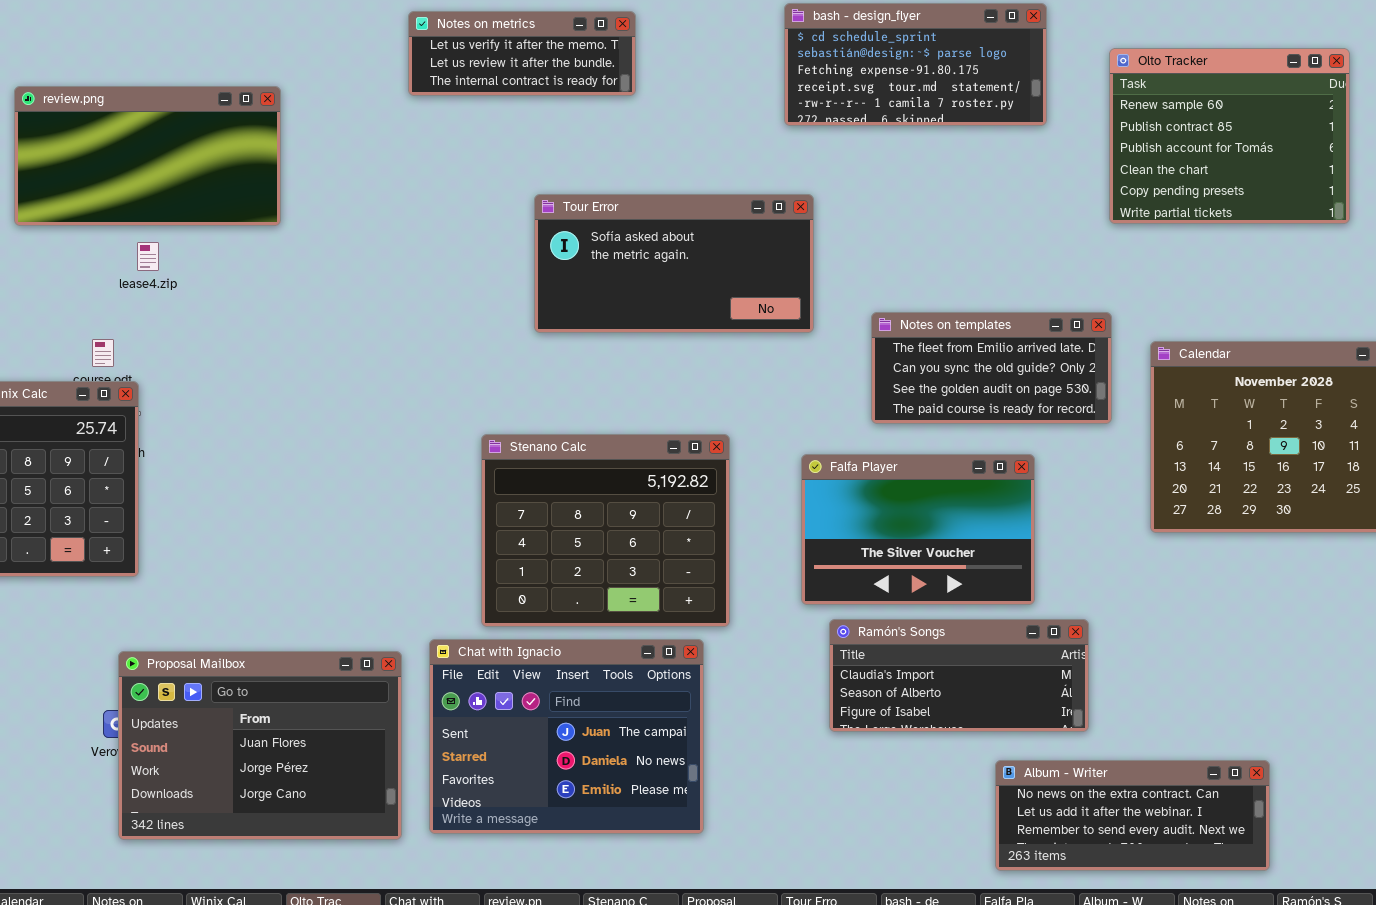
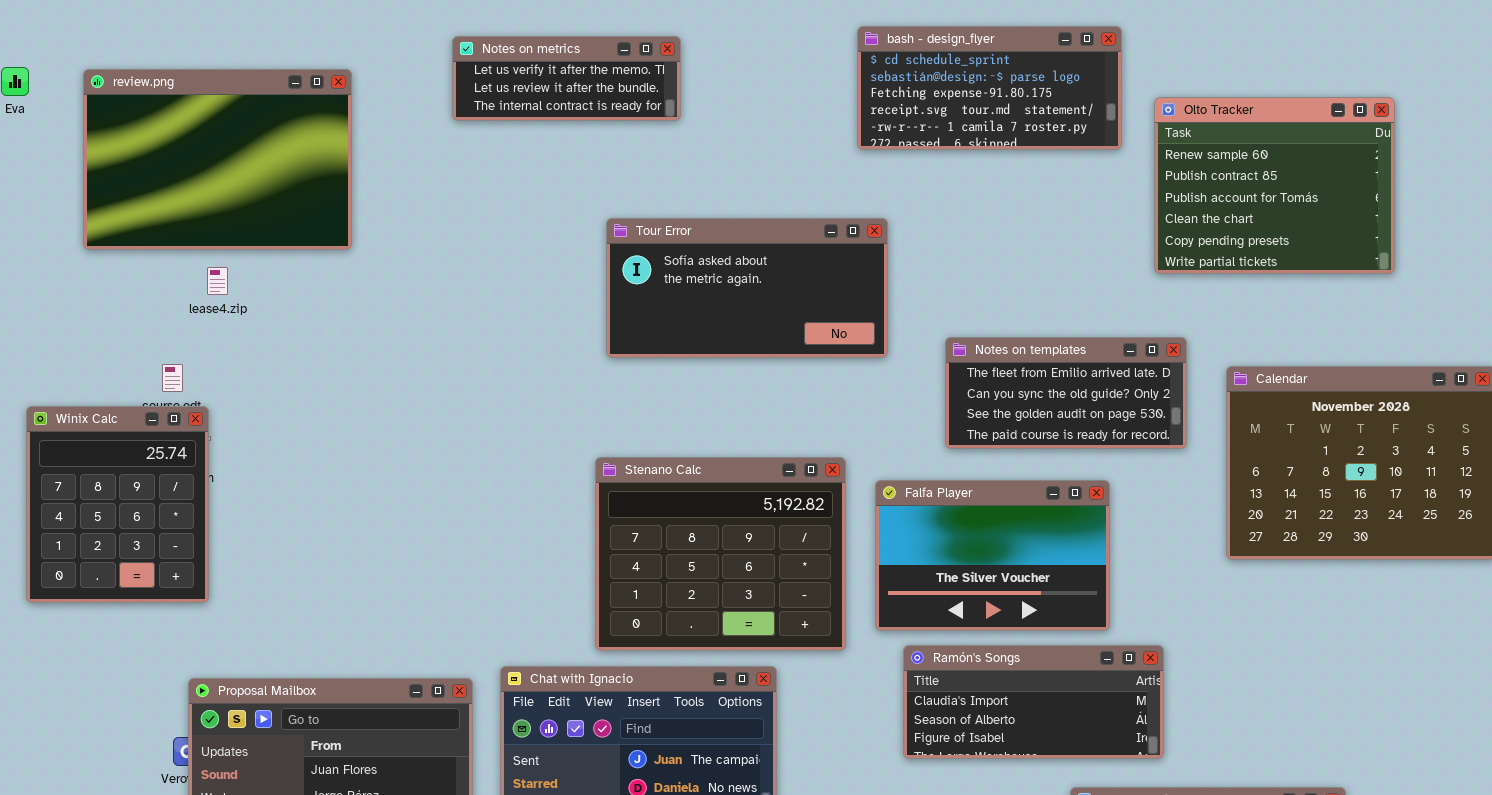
Notes on metrics: [408,11,636,96] -> [452,36,681,121], moved
Olto Tracker: [1109,48,1350,224] -> [1154,97,1395,274], moved
review.png: [14,86,281,226] -> [83,69,352,250], resized
Stenano Calc: [481,434,730,627] -> [595,457,846,651], moved

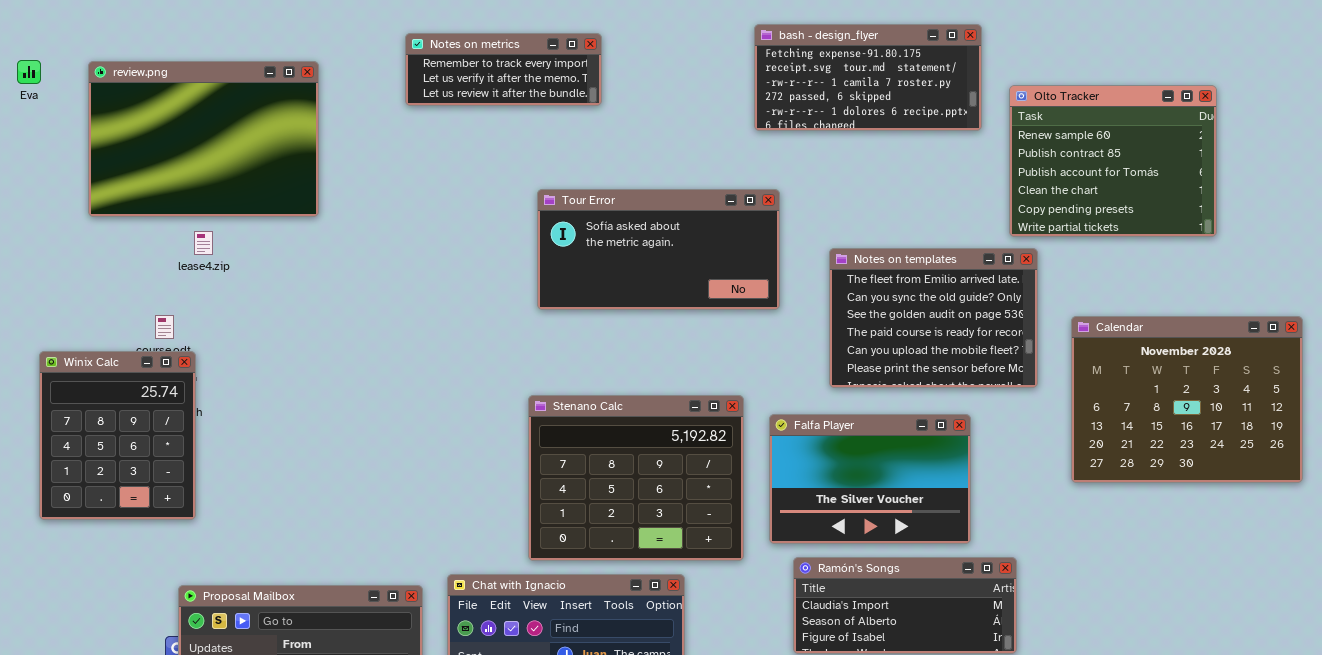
bash - design_flyer: [857,26,1122,150] -> [754,24,982,131], scrolled down 2 rows
Notes on metrics: [452,36,681,121] -> [405,33,602,106], scrolled up 1 row
Notes on templates: [945,337,1187,449] -> [829,248,1038,388], resized

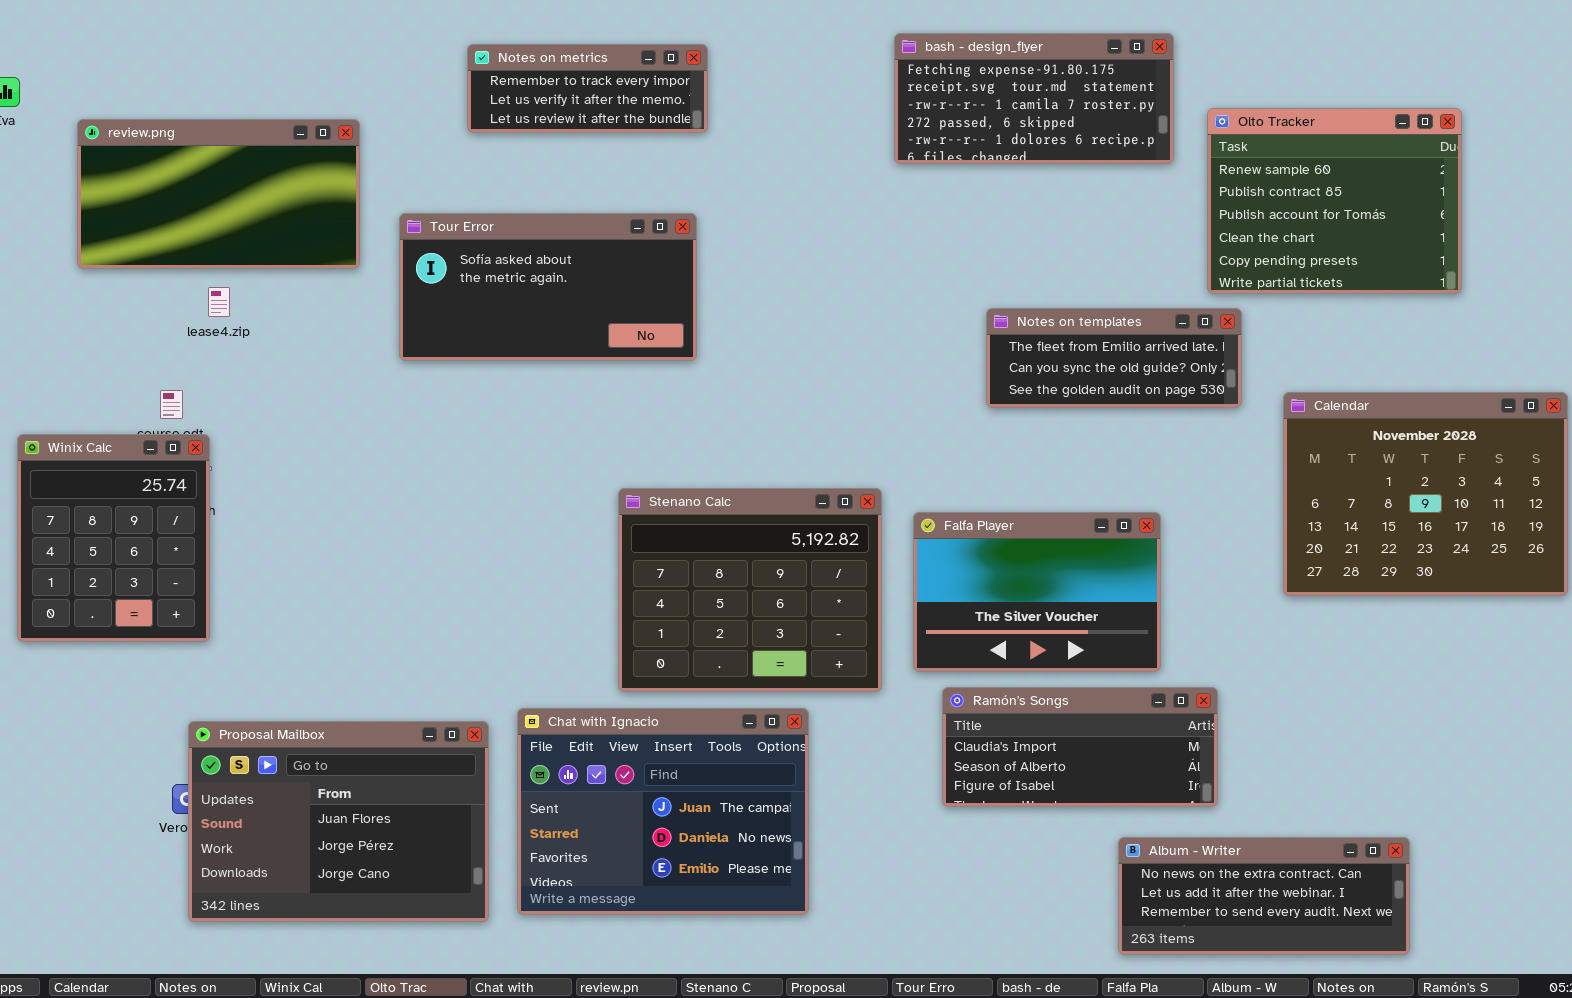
review.png: [88,61,319,217] -> [77,119,360,269], resized
Tour Error: [537,189,780,310] -> [399,213,697,361], moved
Notes on templates: [829,248,1038,388] -> [986,308,1242,408], resized

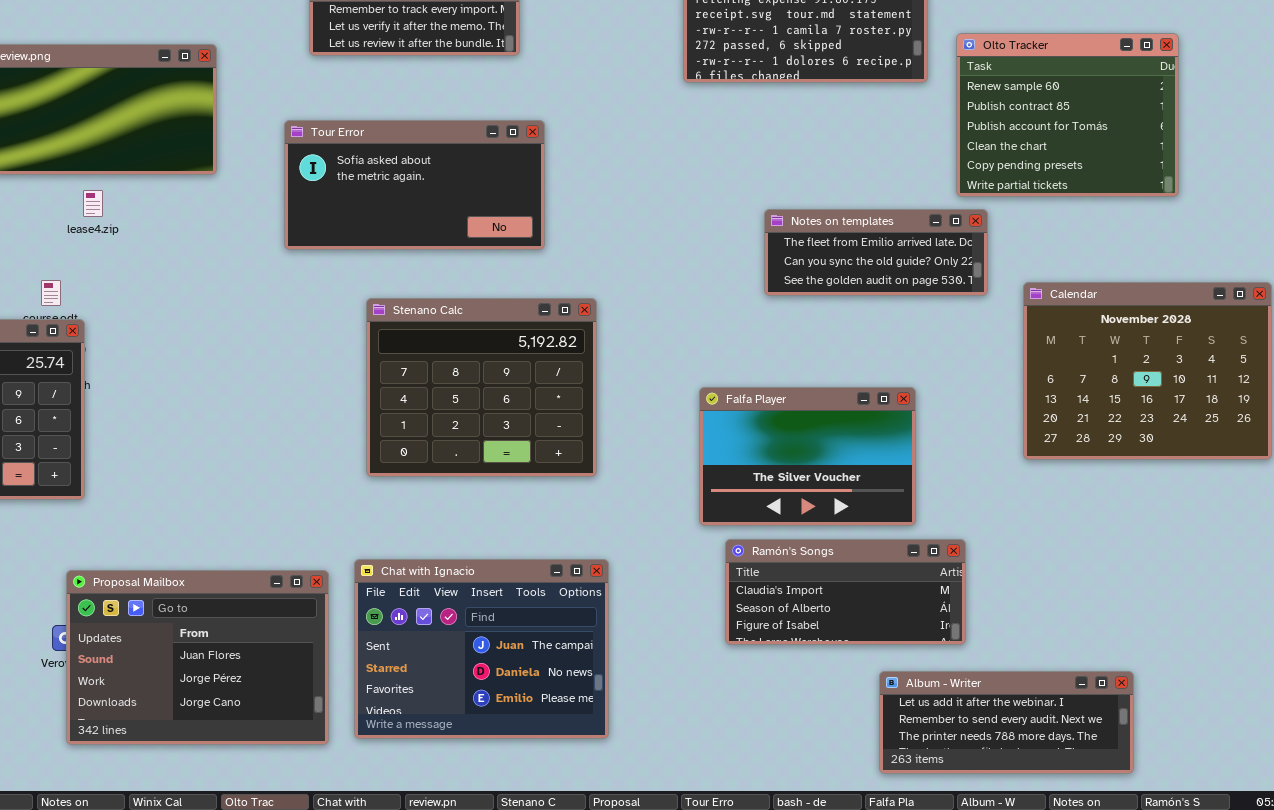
Tour Error: [399,213,697,361] -> [284,120,545,250], moved
Stenano Calc: [618,488,882,692] -> [366,298,597,477], moved
Album - Writer: [1118,837,1410,955] -> [879,671,1134,774], scrolled down 1 row

